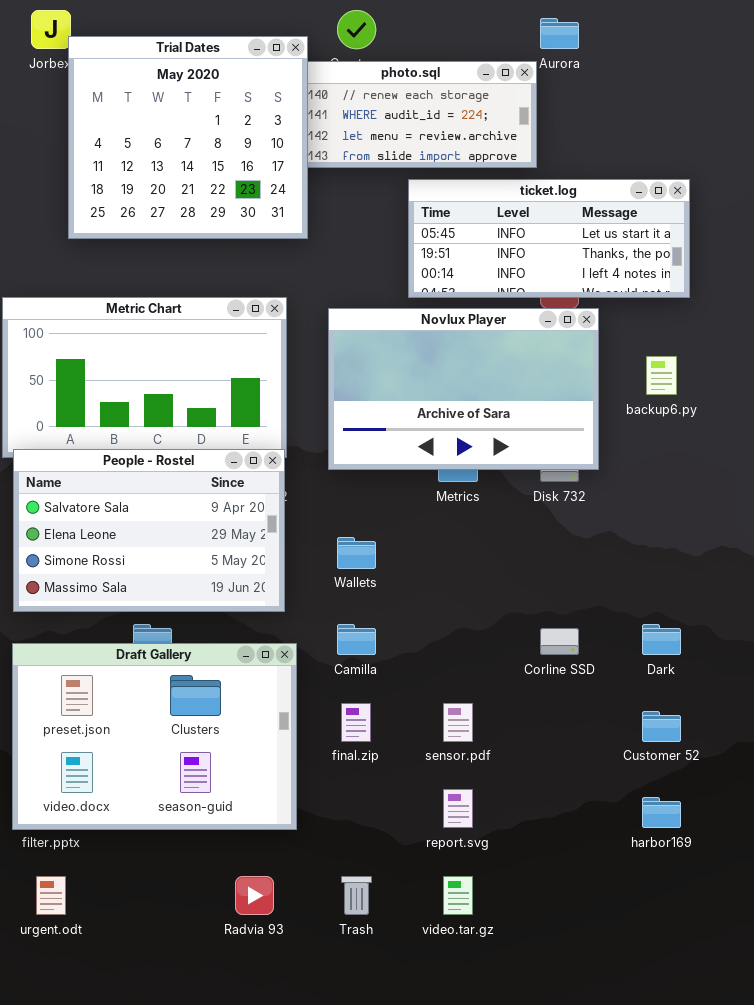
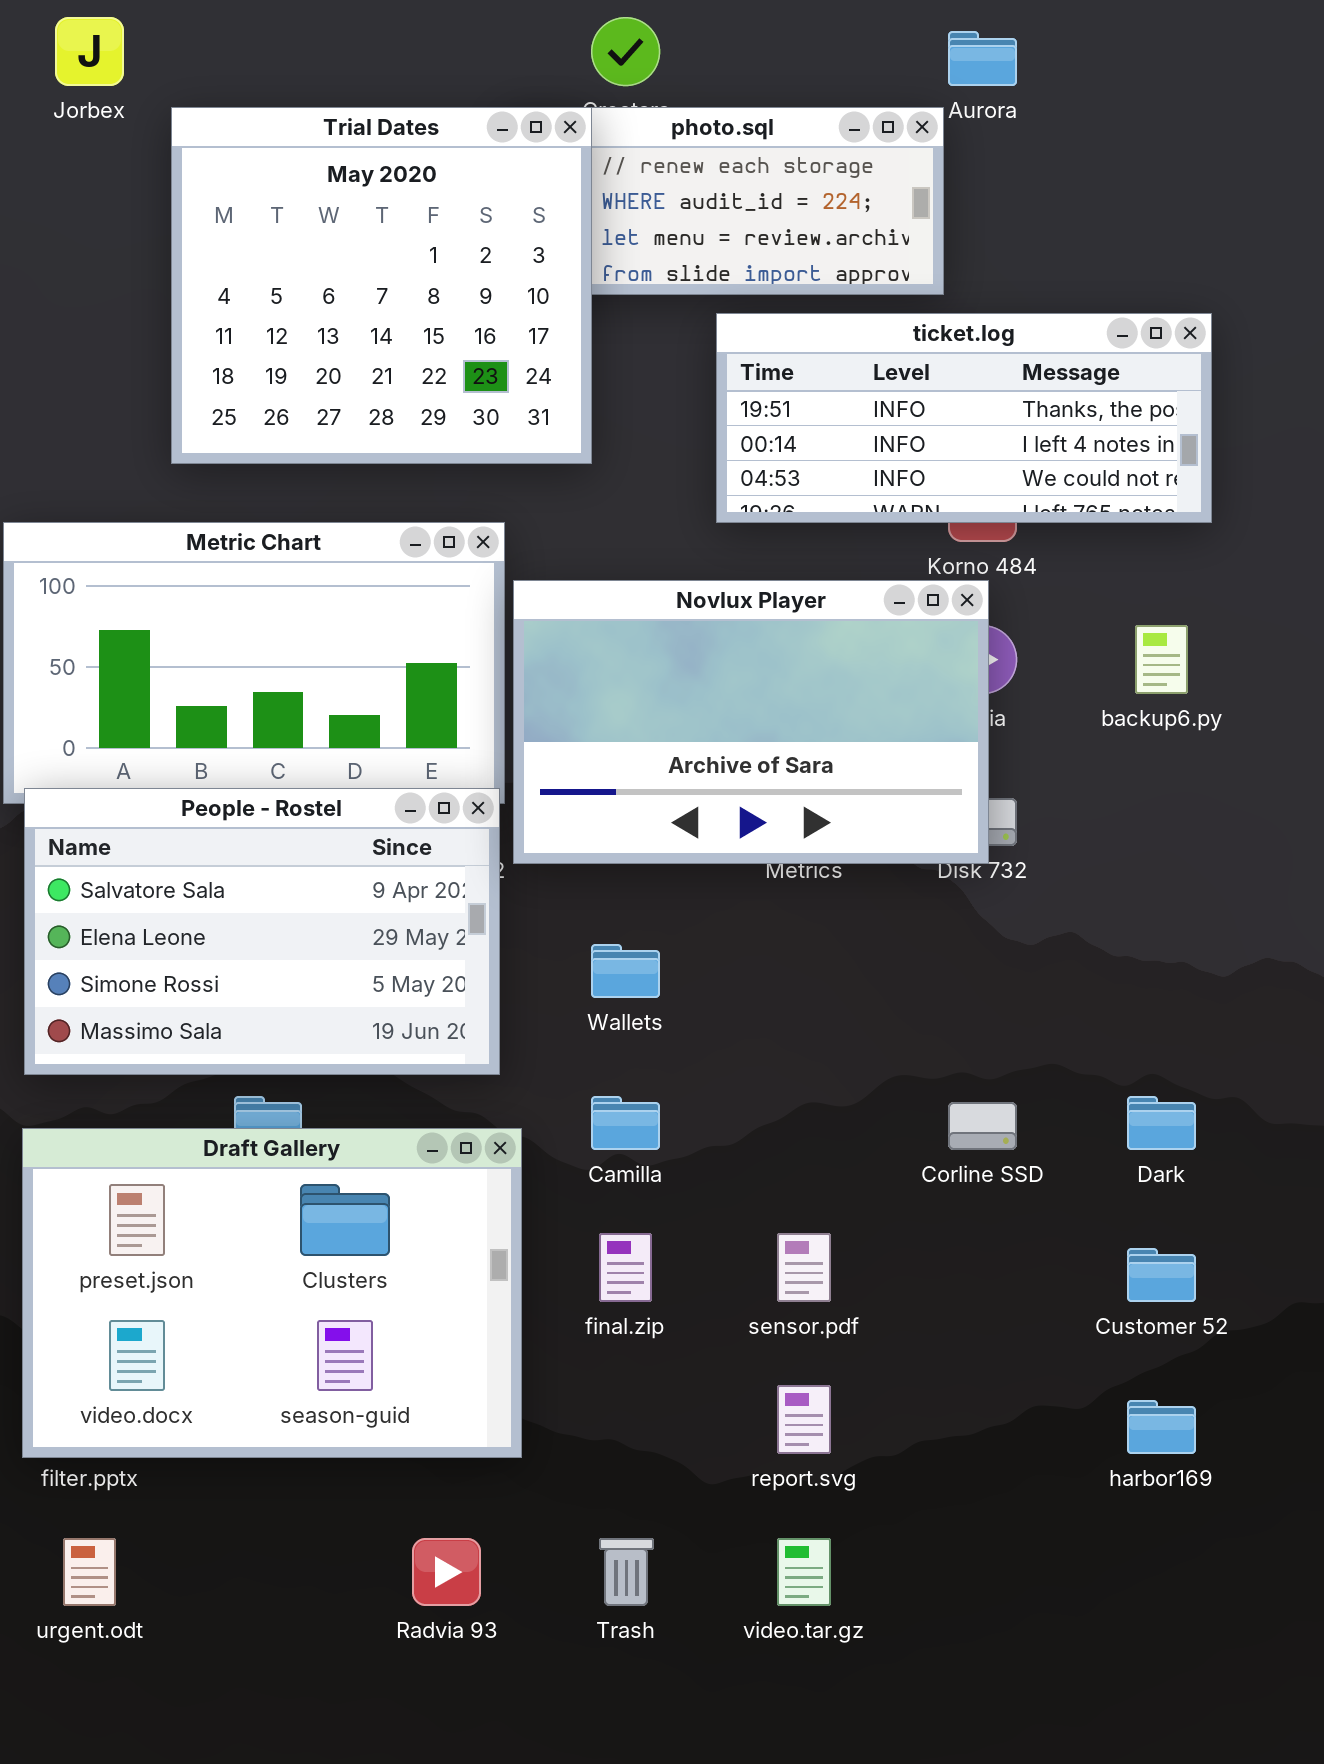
Trial Dates: [68,36,308,239] -> [171,107,592,464], moved
ticket.log: [408,179,690,298] -> [716,313,1212,523], scrolled down 1 row
Novlux Player: [328,308,599,470] -> [513,580,989,864], moved

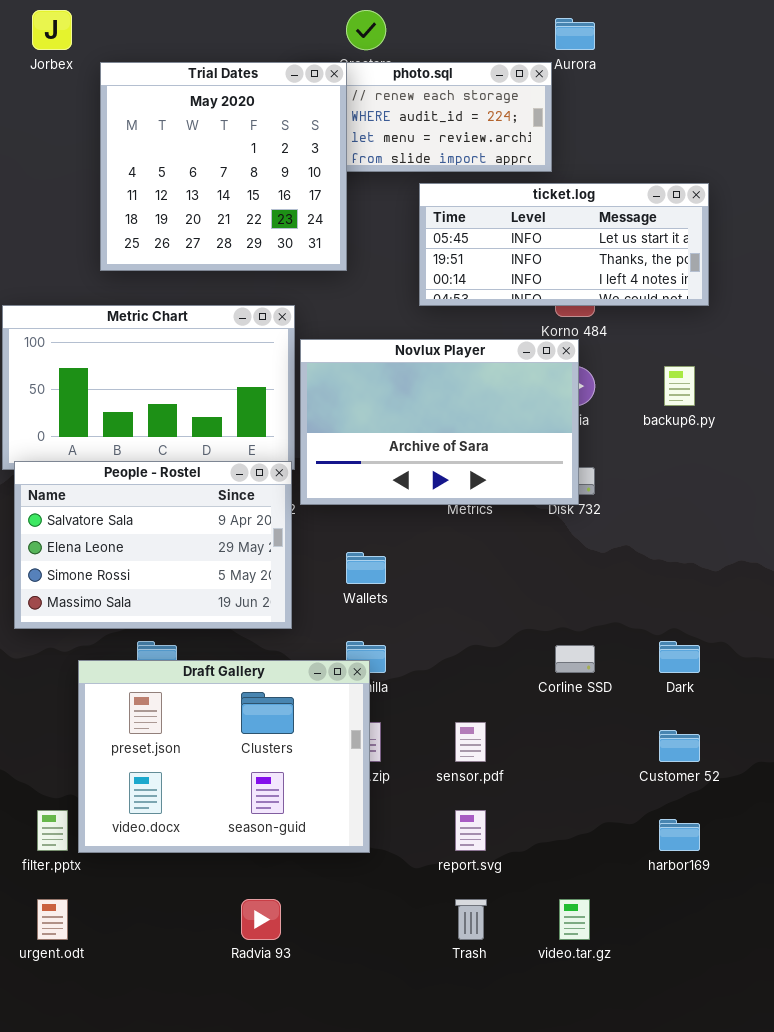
ticket.log: [716,313,1212,523] -> [419,183,709,306], scrolled up 1 row
Draft Gallery: [22,1128,522,1458] -> [78,660,370,853], moved
Trash: [599,1538,654,1606] -> [455,899,487,940], moved
video.tar.gz: [777,1538,831,1606] -> [559,899,590,940], moved

